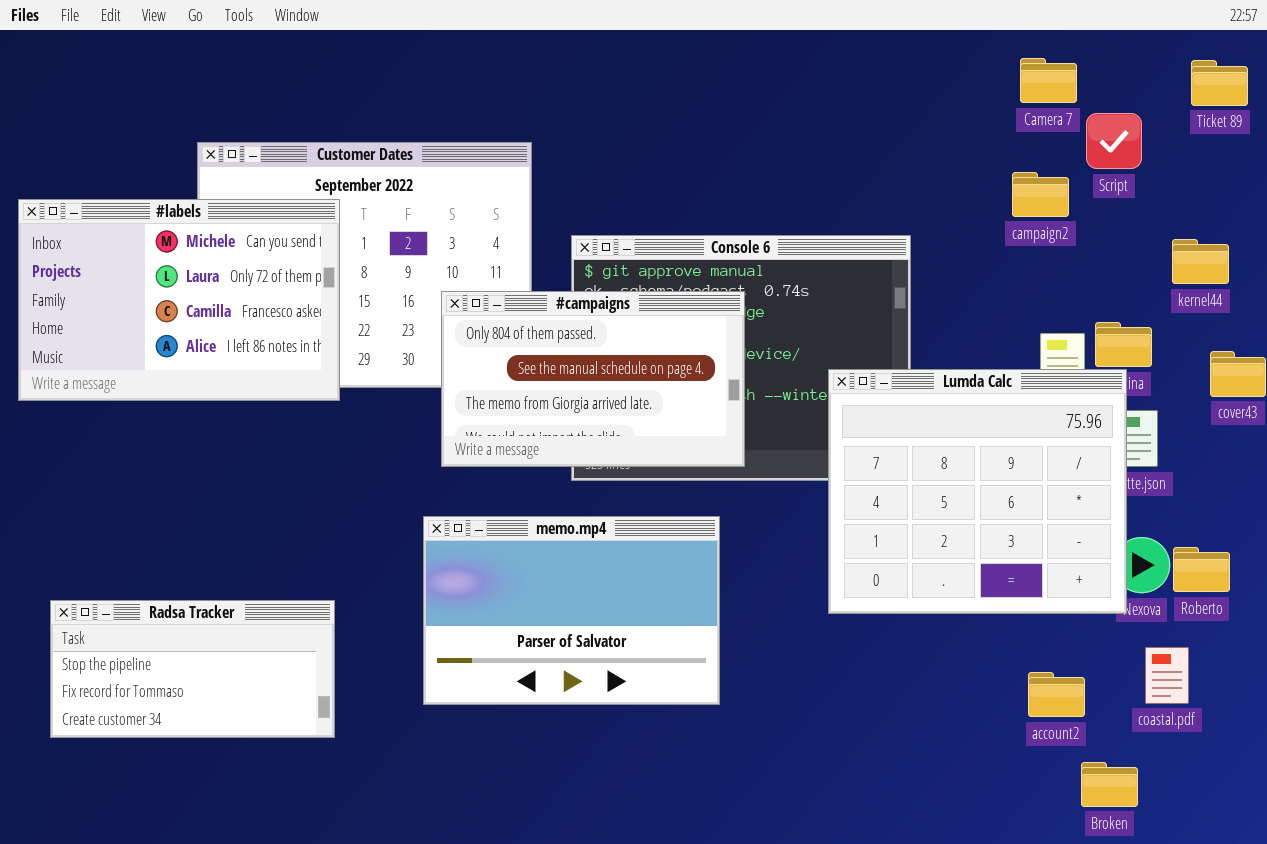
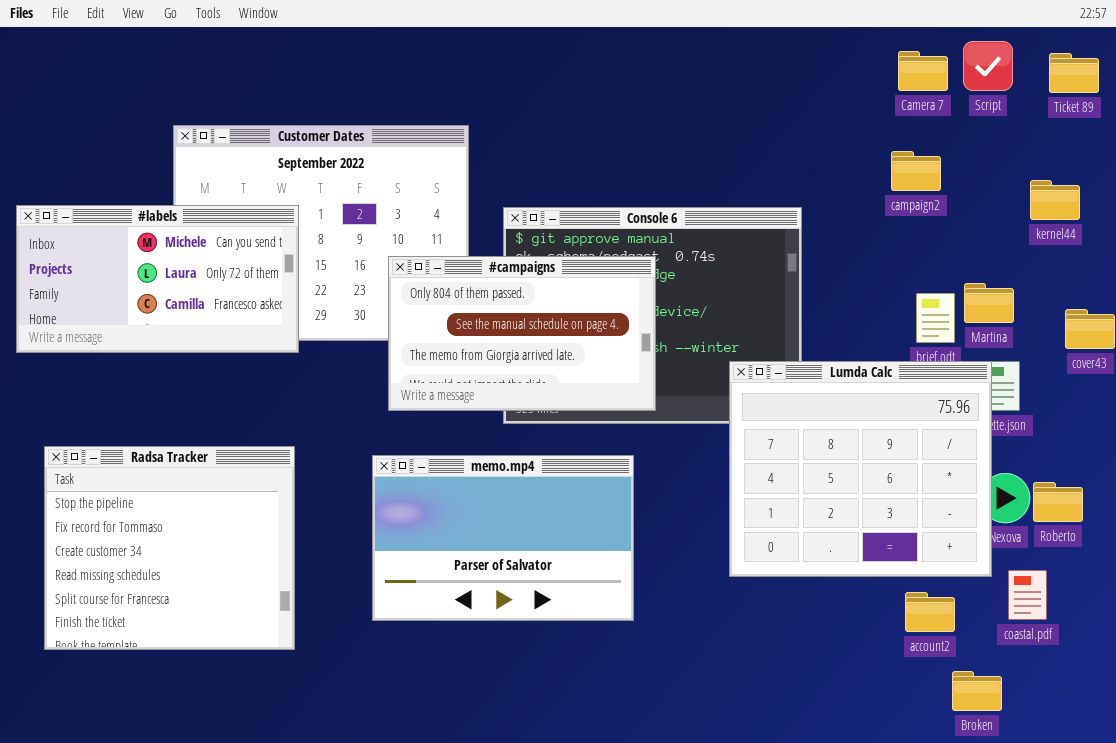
Script: [1086,113,1142,169] -> [963,41,1013,91], moved
#labels: [18,199,340,401] -> [16,205,299,353], resized
kernel44: [1172,239,1229,284] -> [1030,180,1080,220], moved
Lumda Calc: [828,369,1127,614] -> [729,361,992,577], moved
Radsa Tracker: [50,600,335,738] -> [44,446,295,650], resized

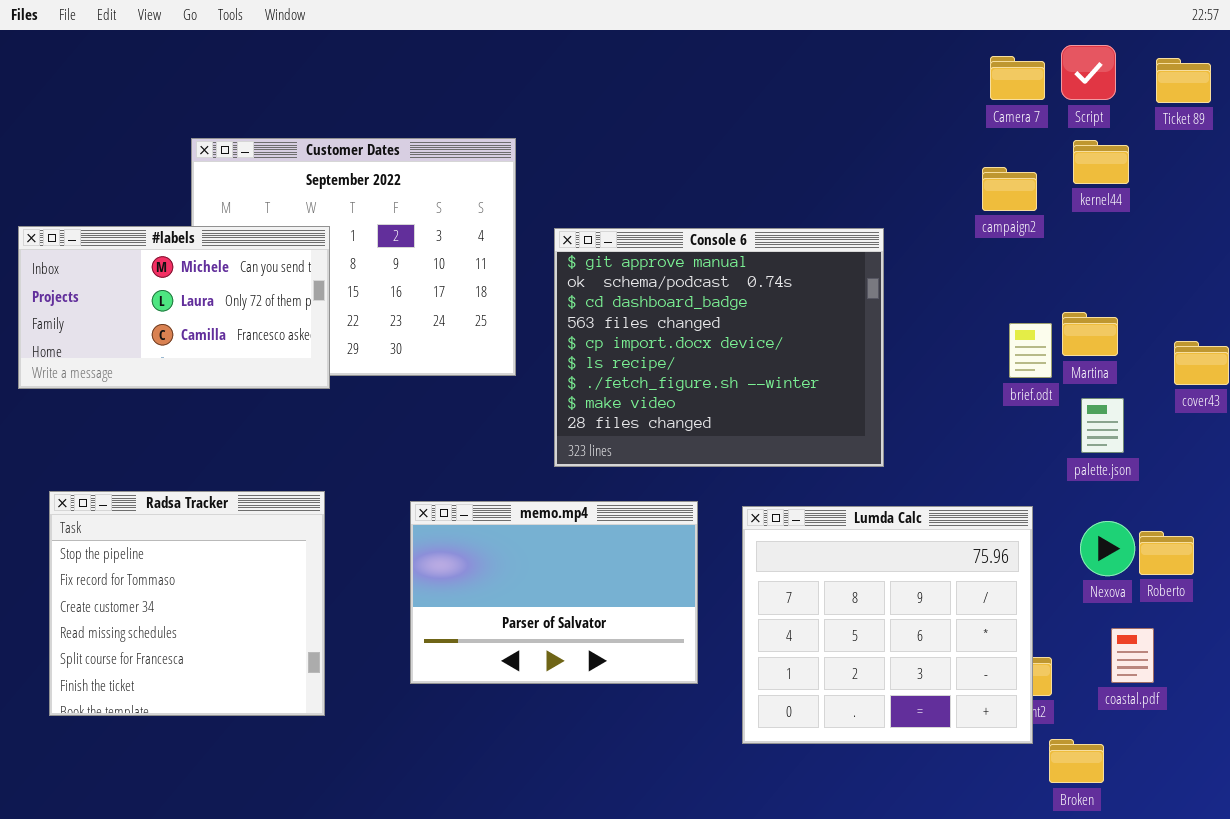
kernel44: [1030,180,1080,220] -> [1073,140,1129,184], moved
#campaigns: [388,256,656,411] -> none, closed
Lumda Calc: [729,361,992,577] -> [742,506,1033,744], moved

